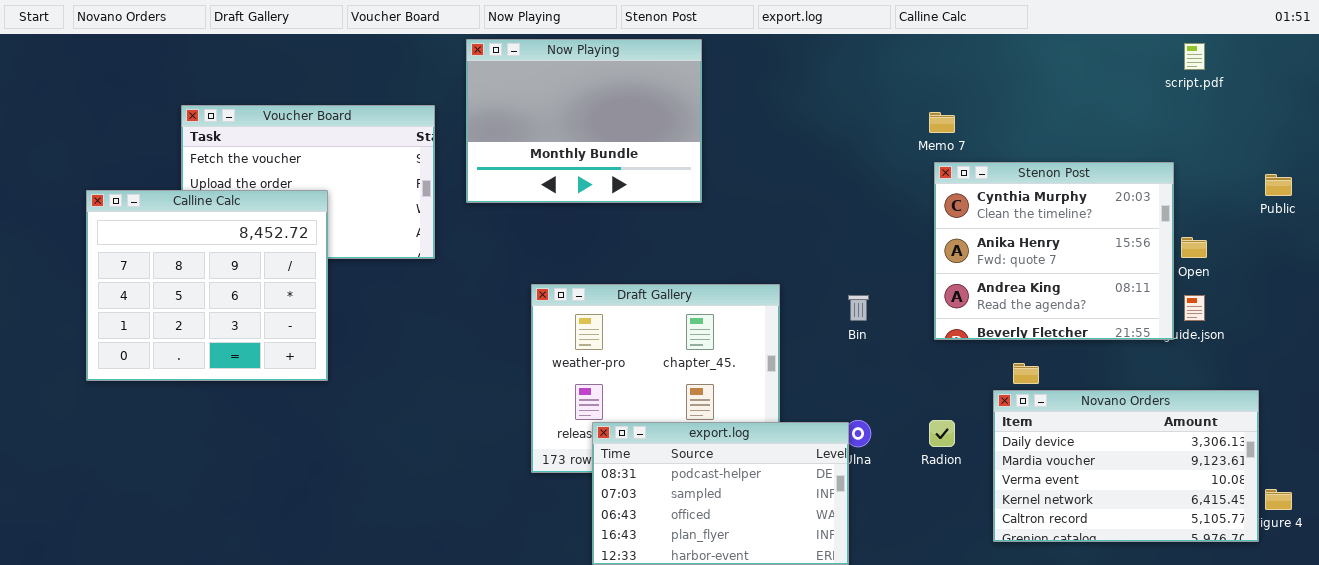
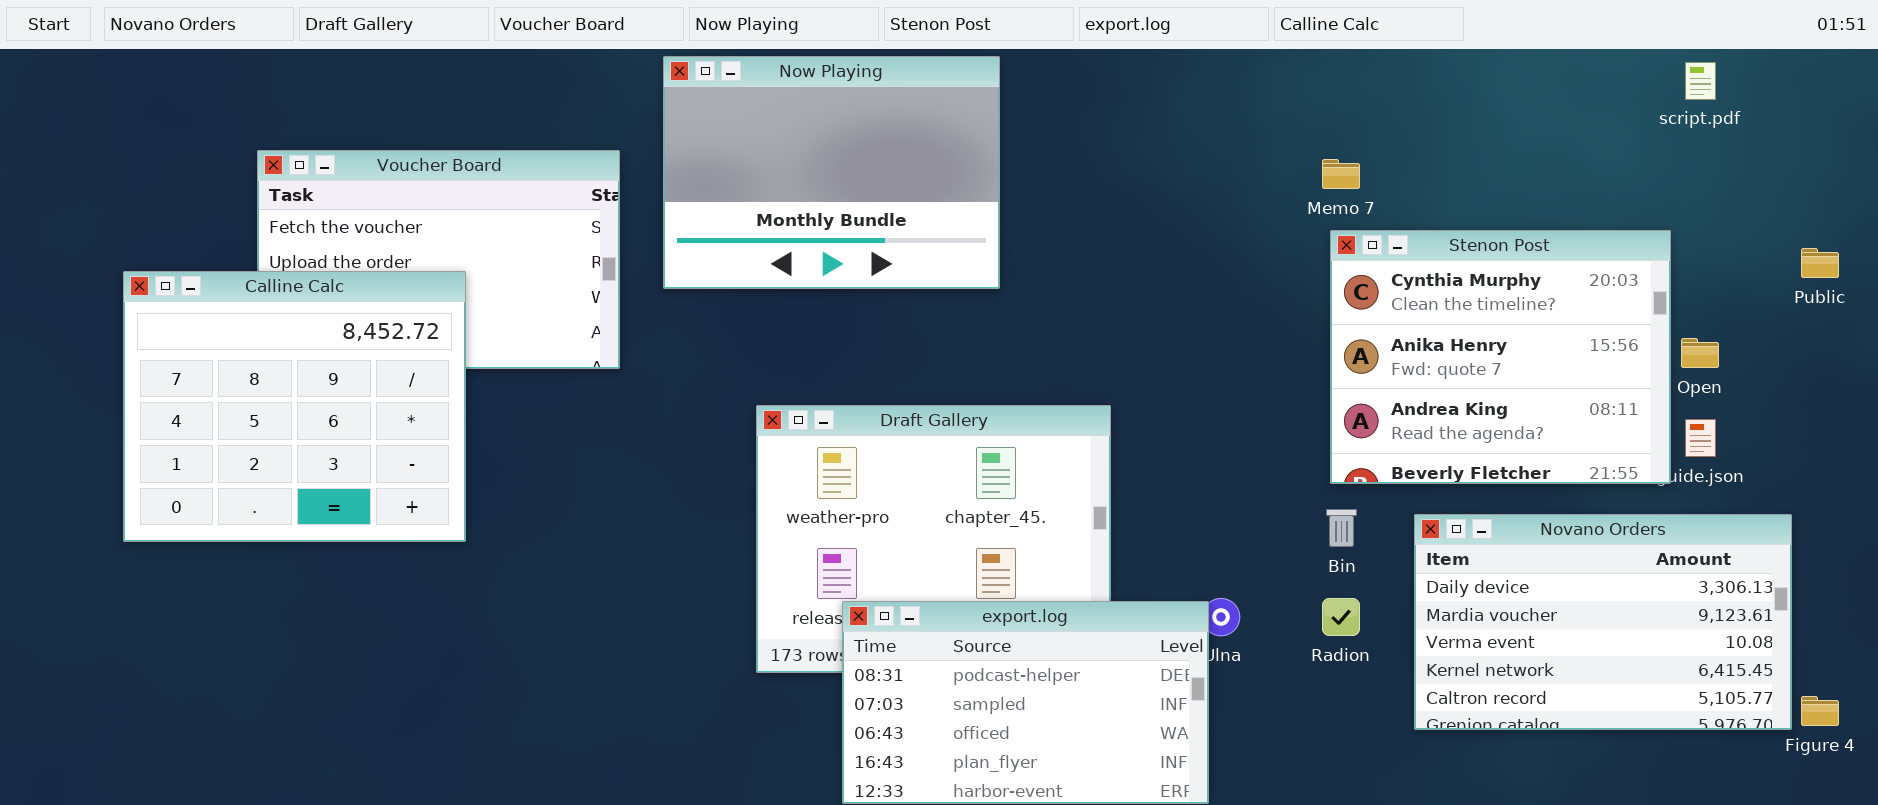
Bin: [848,295,869,321] -> [1326,509,1357,547], moved
Novano Orders: [993,390,1259,542] -> [1414,514,1792,730], moved

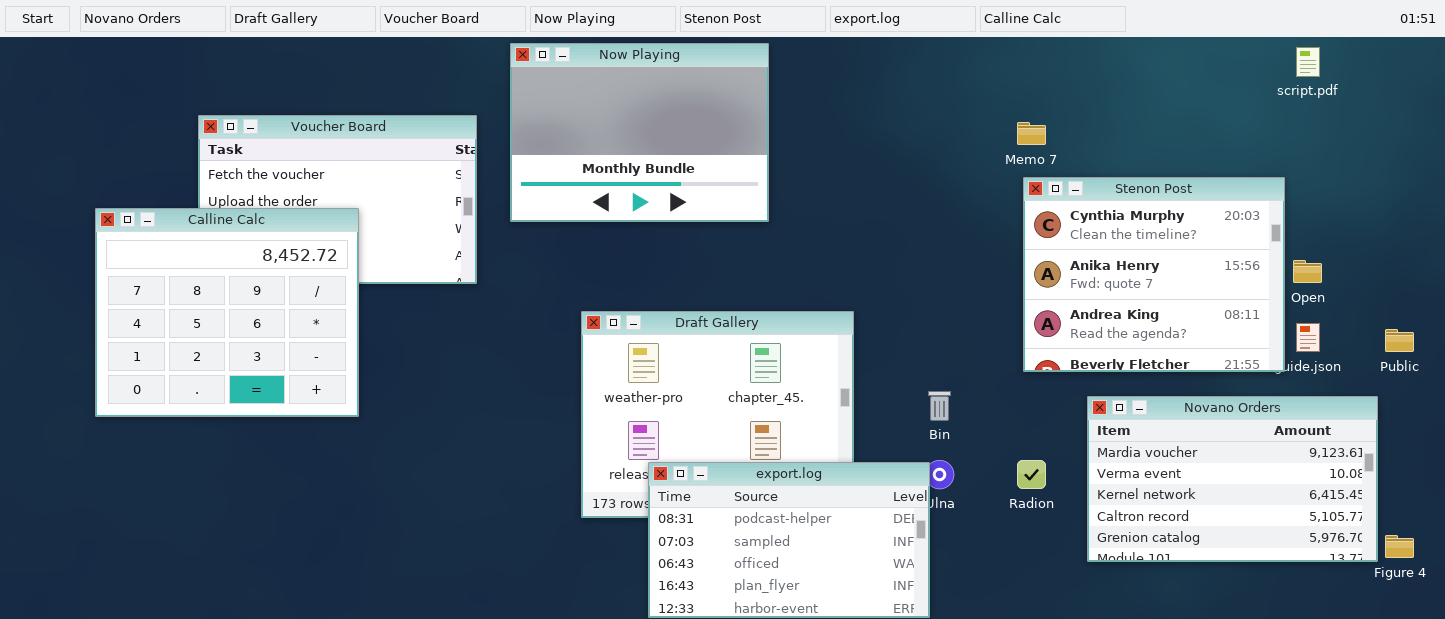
Public: [1801,248,1839,278] -> [1385,329,1414,352], moved
Bin: [1326,509,1357,547] -> [928,391,951,421], moved
Novano Orders: [1414,514,1792,730] -> [1087,396,1378,562], scrolled down 1 row

